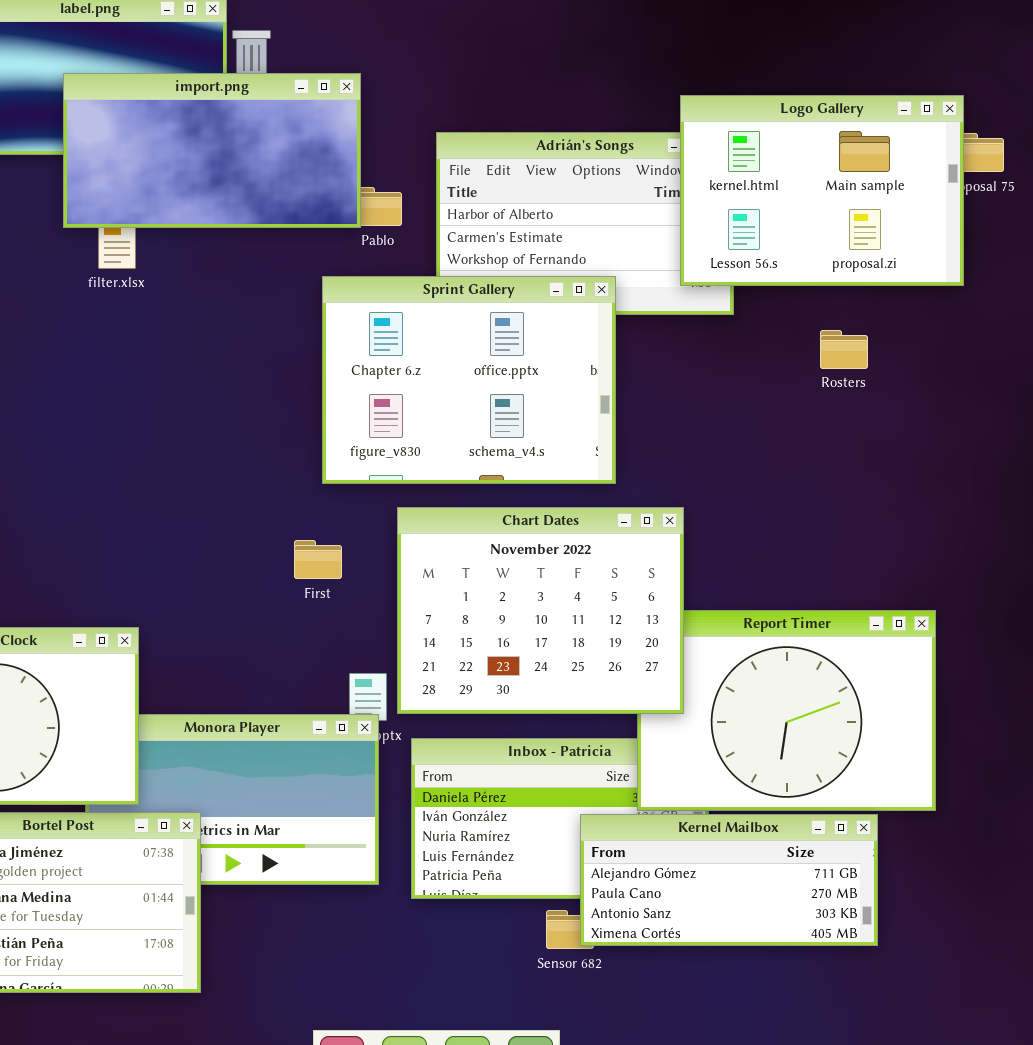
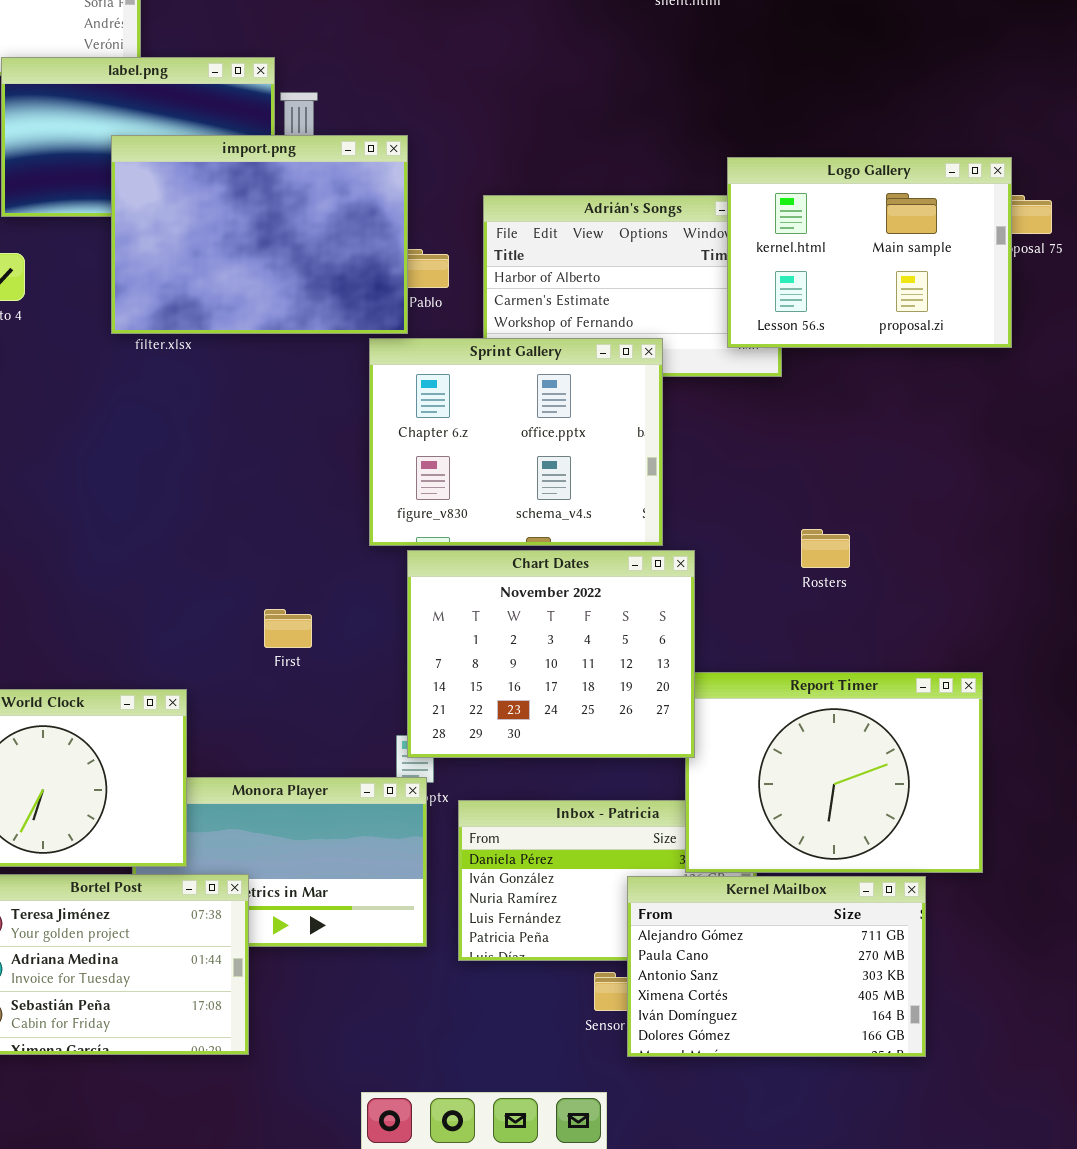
import.png: [63,73,361,228] -> [111,135,408,334], resized
Rosters: [820,330,868,369] -> [801,529,850,568], moved
Chart Dates: [397,507,684,714] -> [407,550,695,758], moved
First: [294,540,342,579] -> [264,609,312,648], moved
Kernel Mailbox: [580,814,878,946] -> [627,876,926,1057], resized

